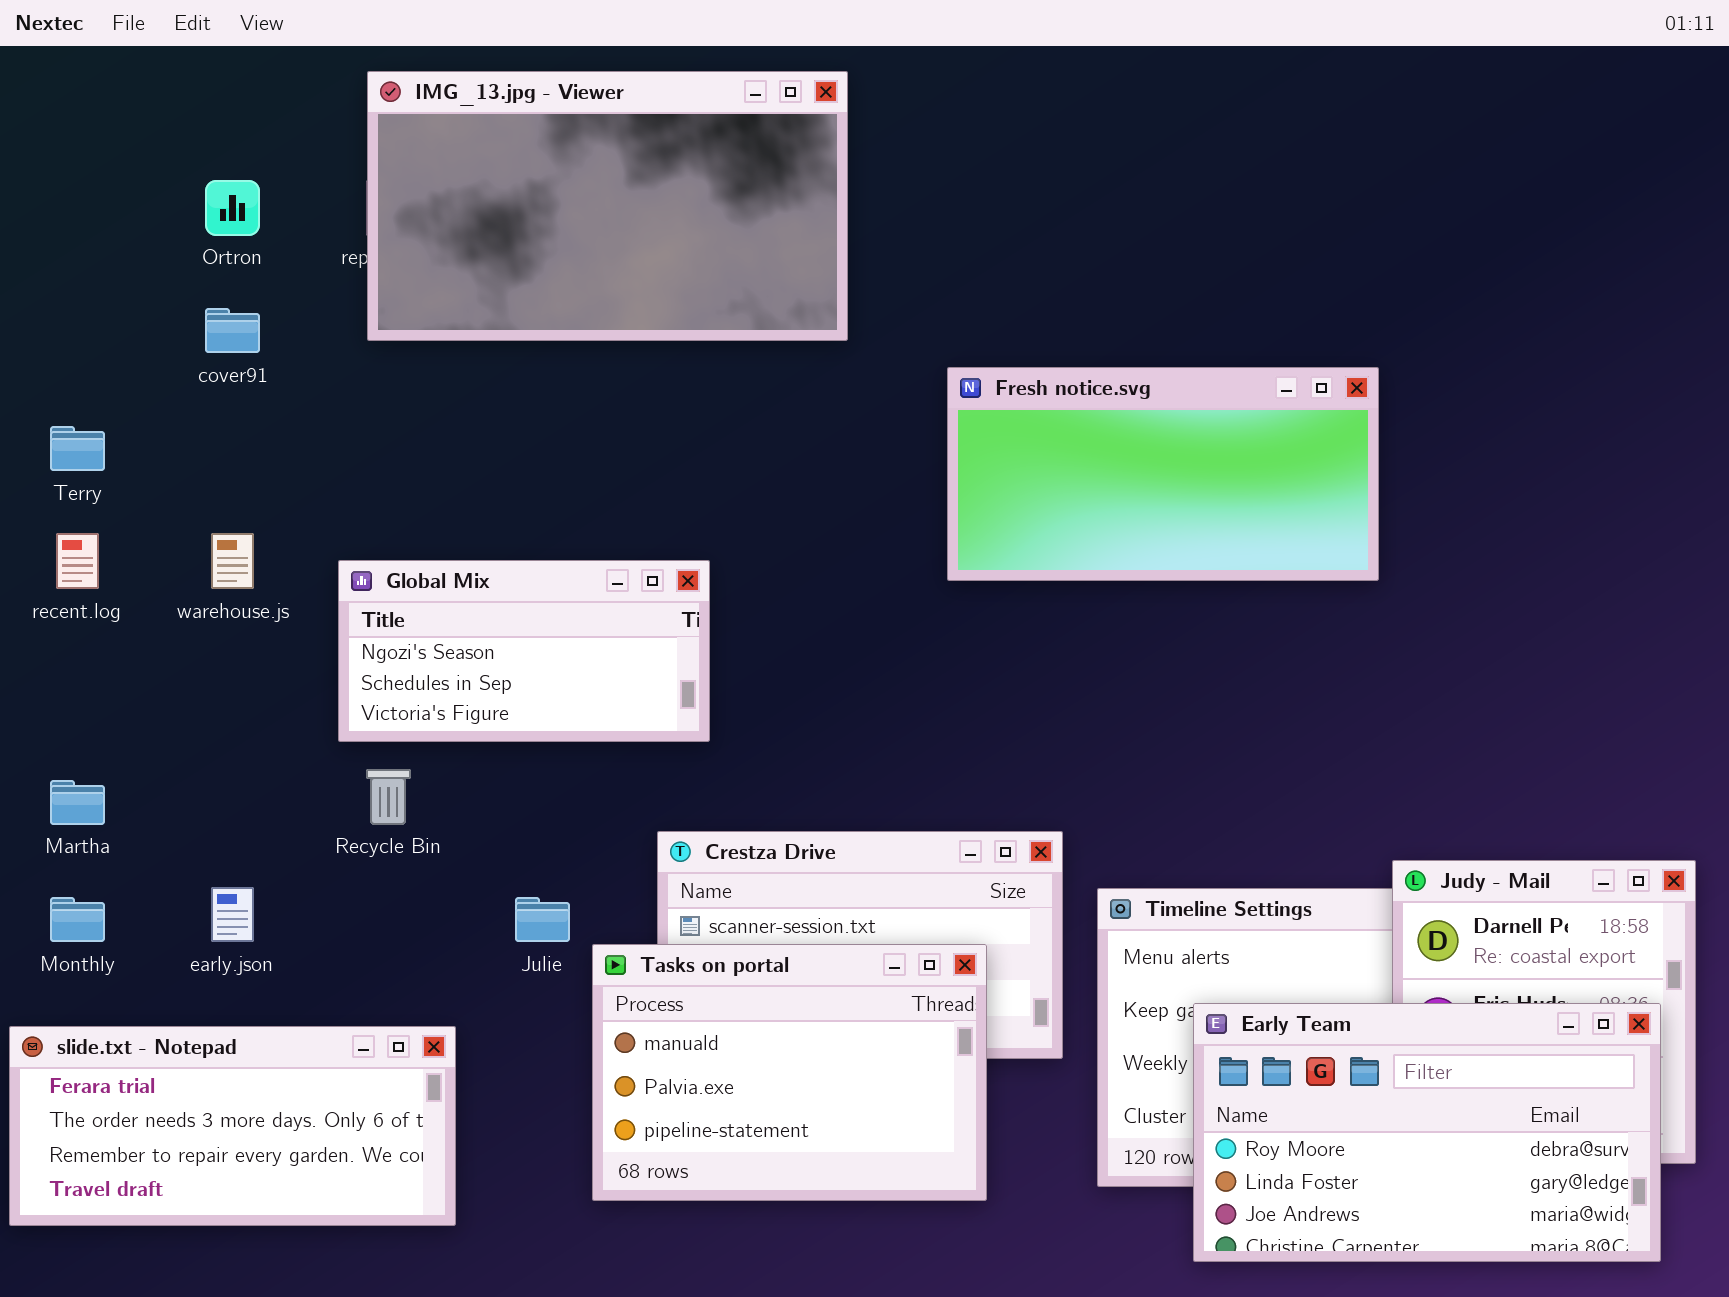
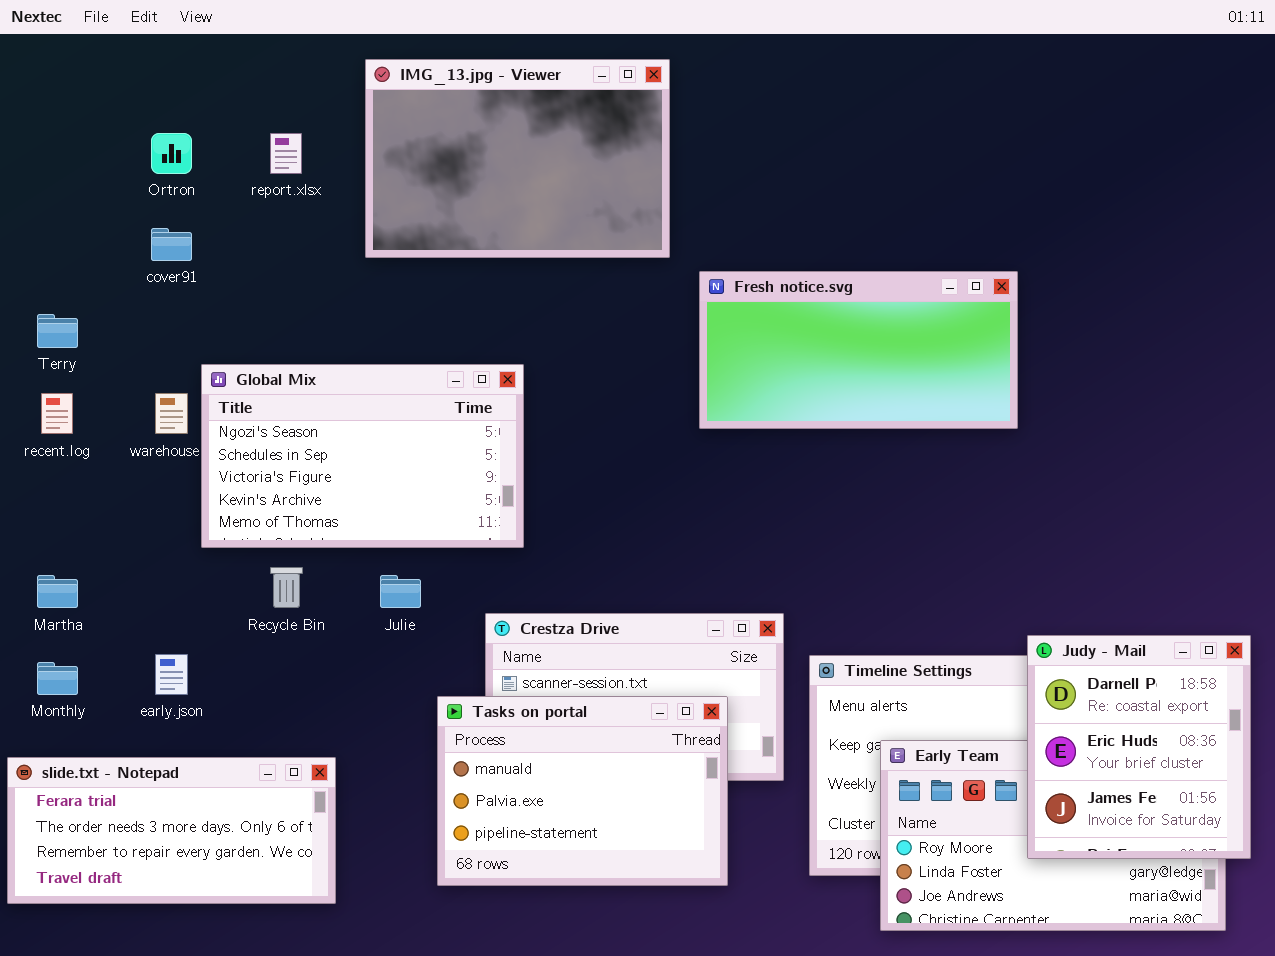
IMG_13.jpg - Viewer: [367,71,848,341] -> [365,59,670,258], moved, resized
Global Mix: [338,560,710,742] -> [201,364,524,548], resized
Judy - Mail: [1392,860,1696,1164] -> [1027,635,1251,859], raised
Julie: [515,897,570,942] -> [380,575,421,608], moved

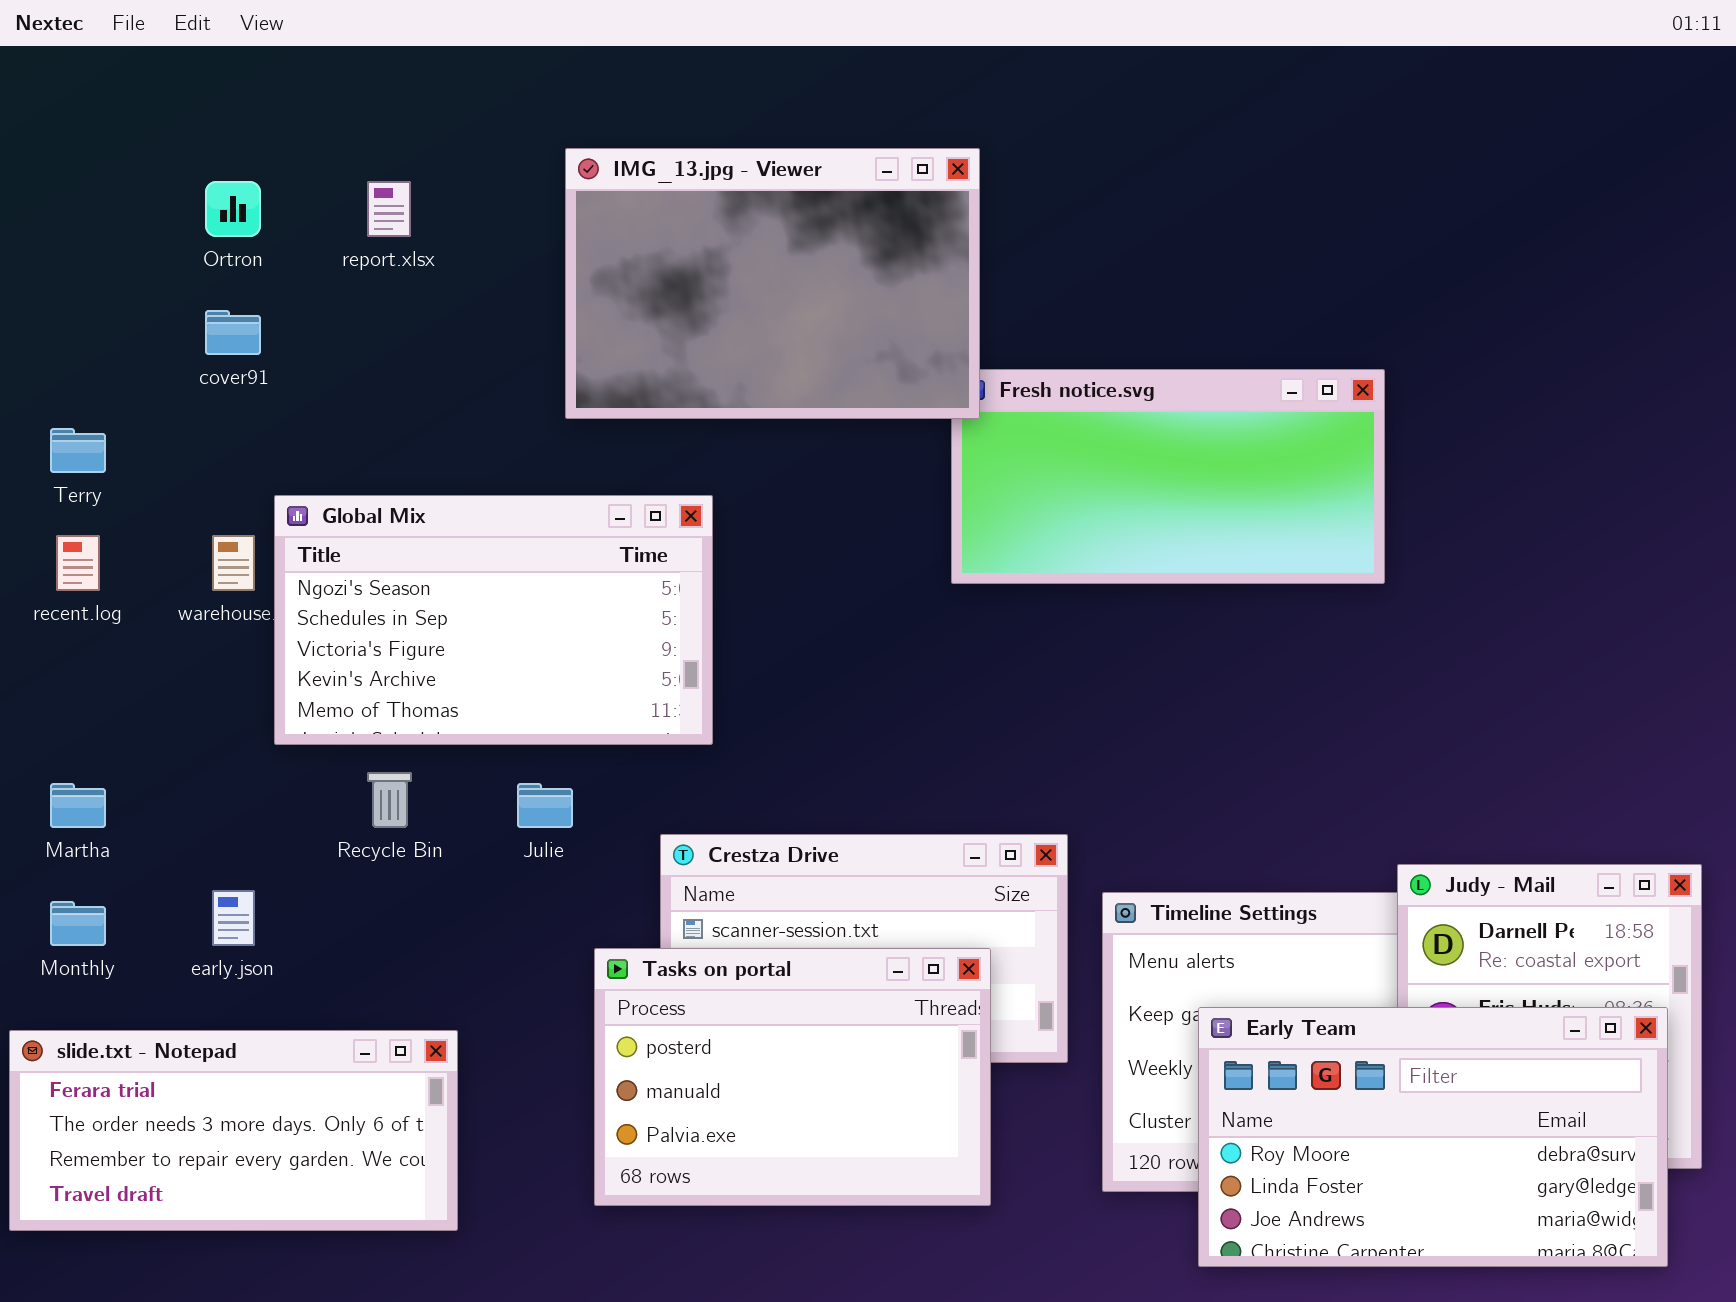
IMG_13.jpg - Viewer: [365,59,670,258] -> [565,148,980,419], moved
Tasks on portal: [437,696,728,886] -> [594,948,991,1206], scrolled up 1 row
Early Team: [880,740,1226,931] -> [1198,1007,1668,1267], raised

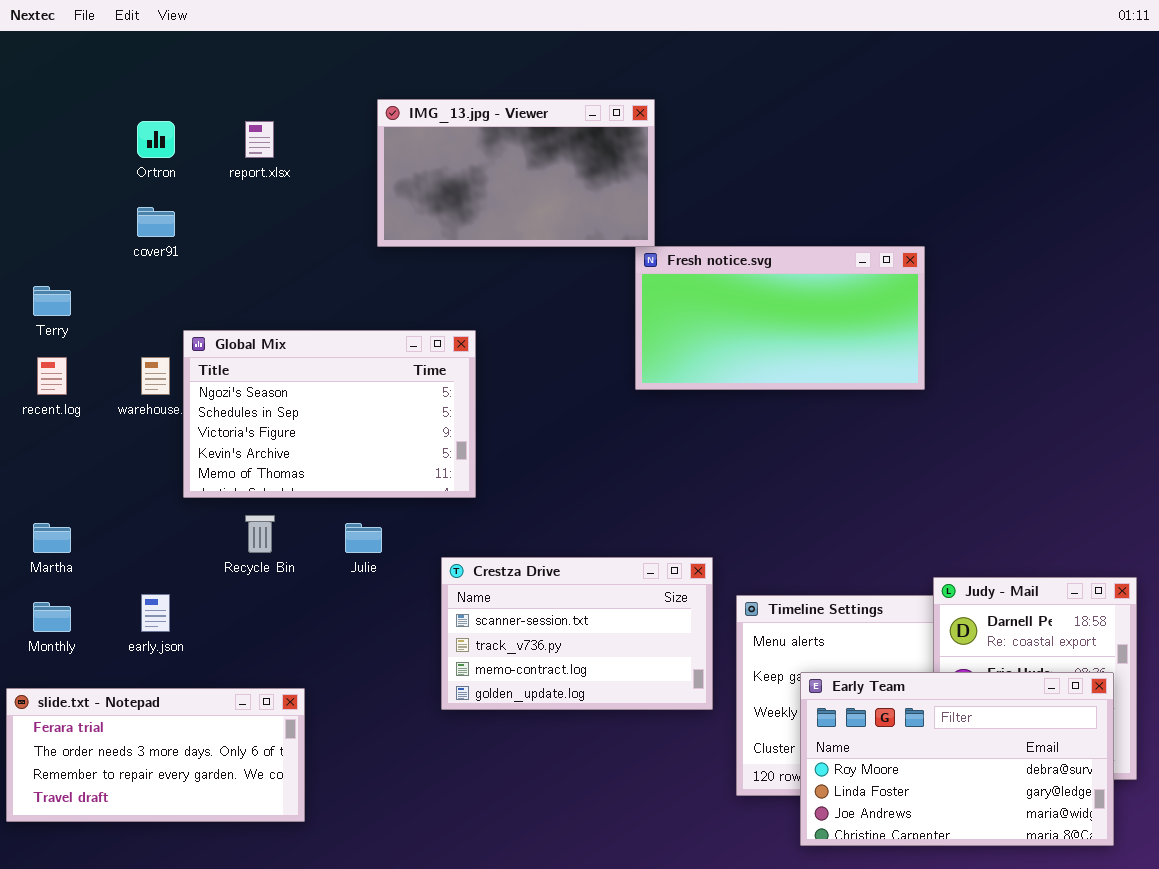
IMG_13.jpg - Viewer: [565,148,980,419] -> [377,99,655,247], resized
Tasks on portal: [594,948,991,1206] -> none, closed

